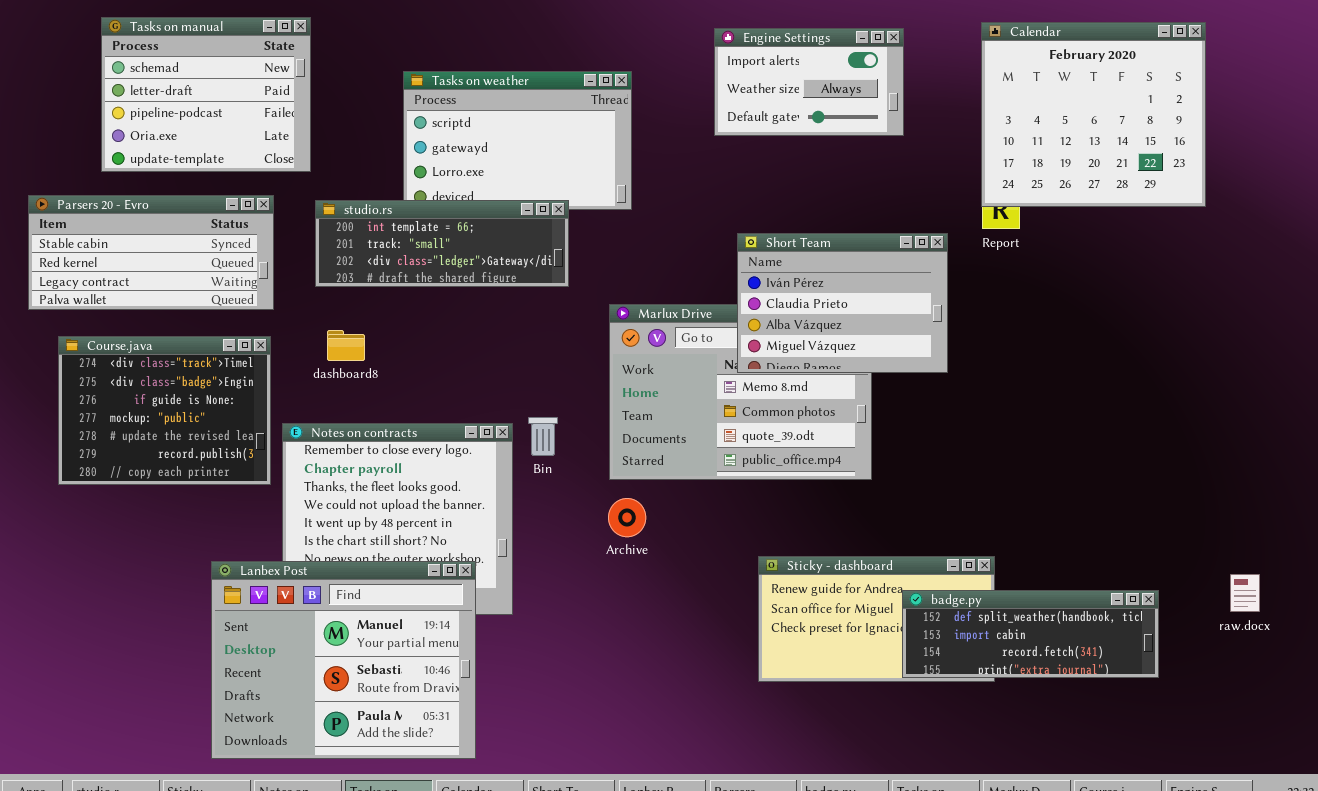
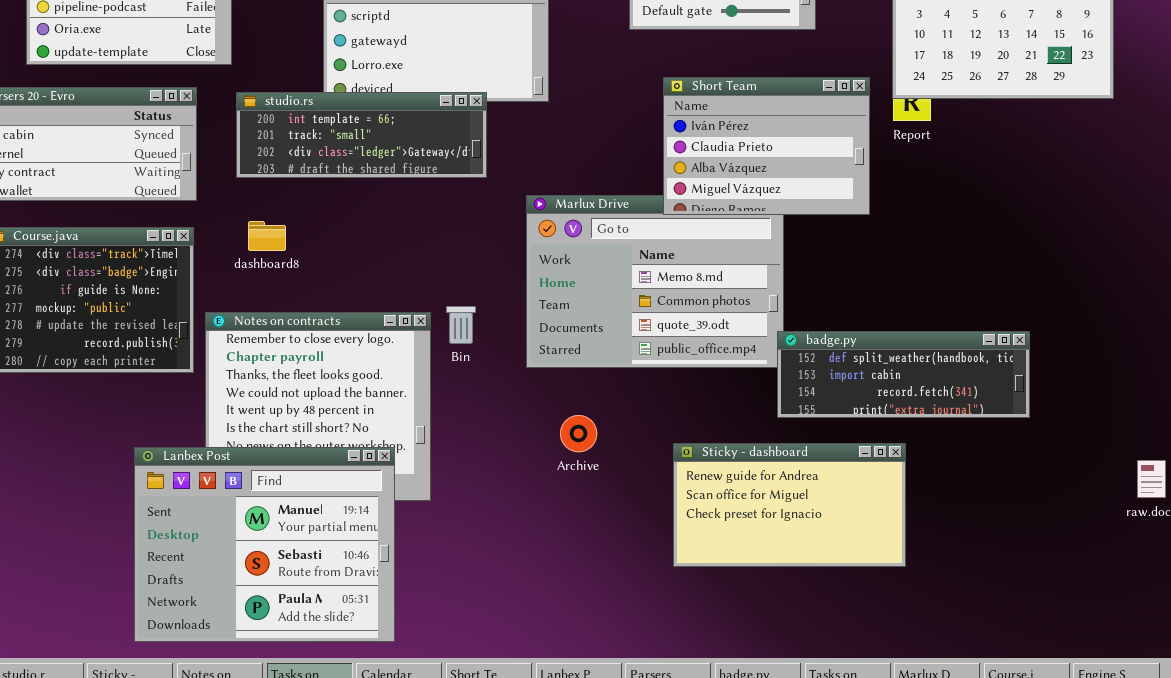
Short Team: [737,233,948,373] -> [663,77,870,215], moved
Archive: [608,498,646,537] -> [560,415,597,452], moved
badge.py: [902,590,1159,678] -> [777,331,1030,418], moved

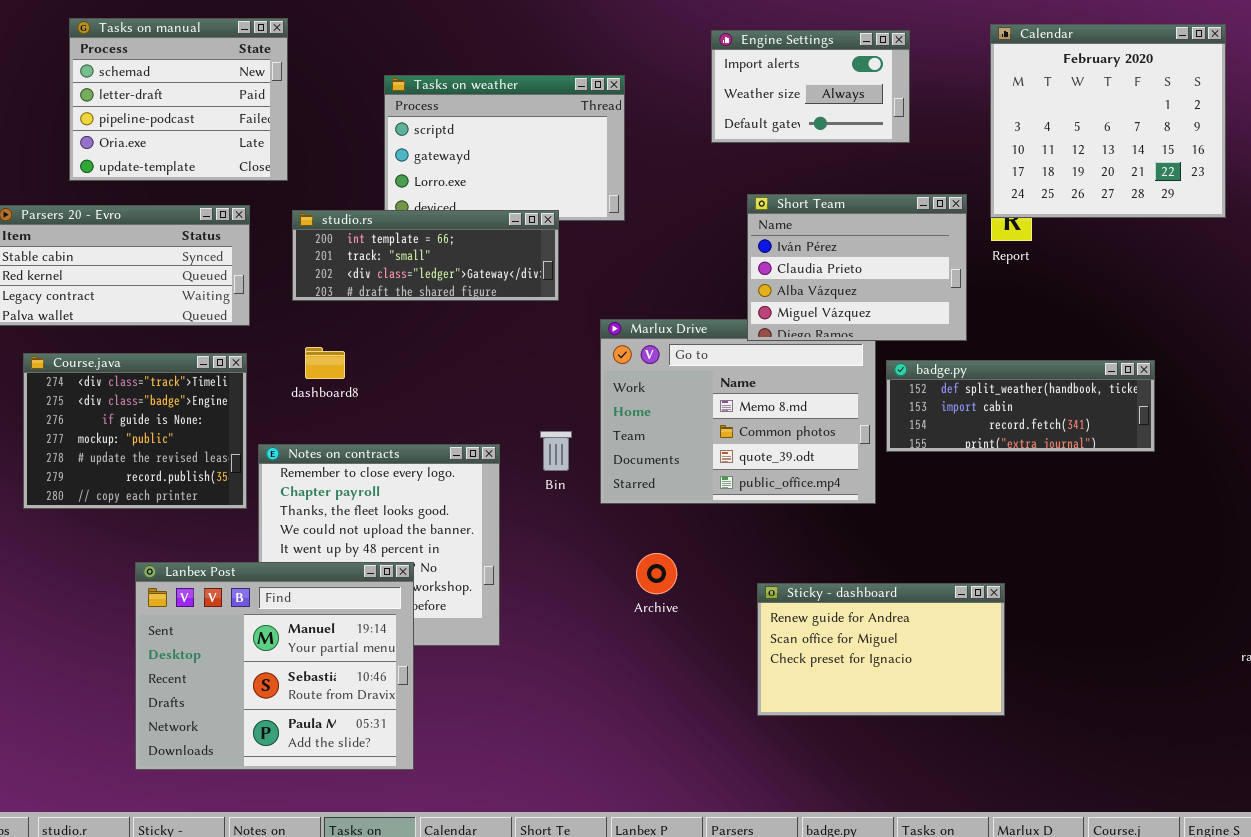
Bin: [446,306,476,344] -> [540,431,572,471], moved
badge.py: [777,331,1030,418] -> [886,360,1155,452], moved
Lanbex Post: [134,447,395,642] -> [135,562,414,770], moved

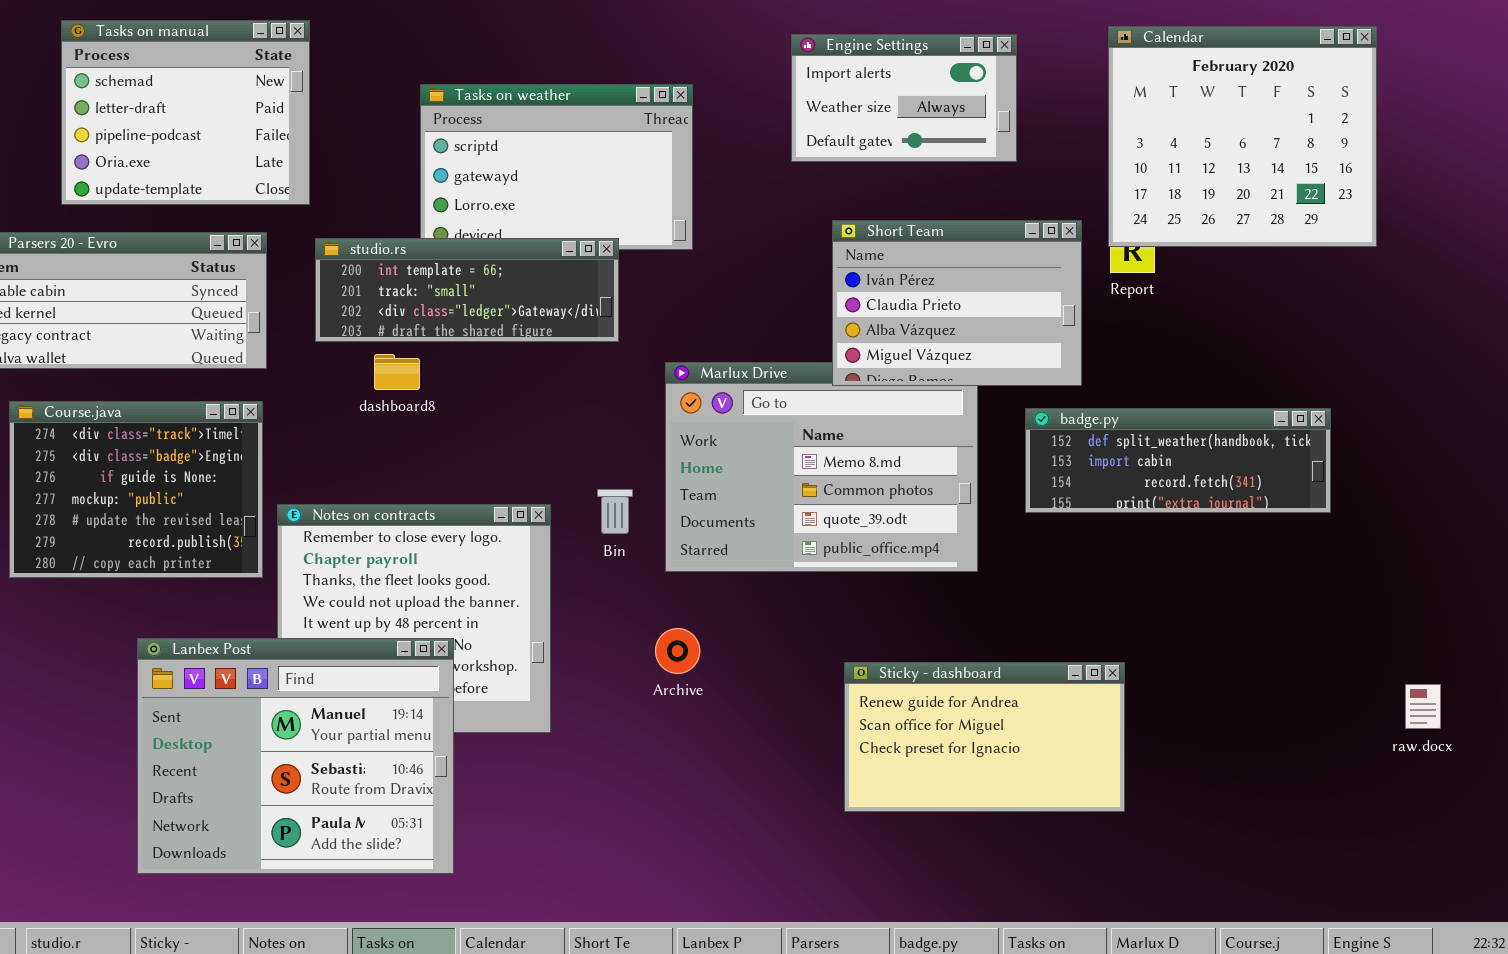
dashboard8: [305,347,345,379] -> [374,354,420,390], moved
badge.py: [886,360,1155,452] -> [1025,408,1331,513], moved
Archive: [636,553,677,594] -> [655,628,700,674], moved

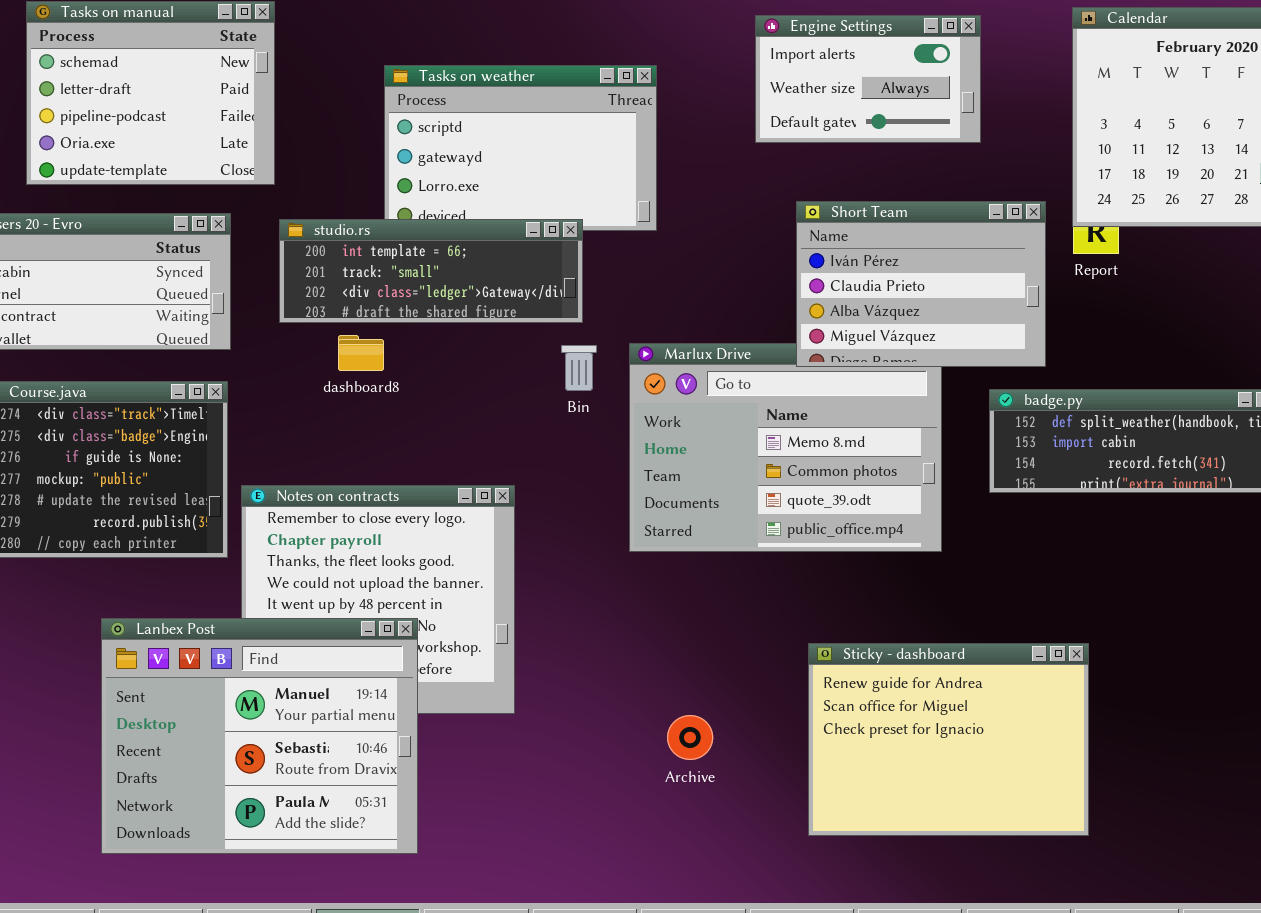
Bin: [597,489,633,534] -> [561,345,597,391], moved
Archive: [655,628,700,674] -> [667,715,713,760], moved
Sticky - dashboard: [844,662,1125,812] -> [808,643,1089,836], resized

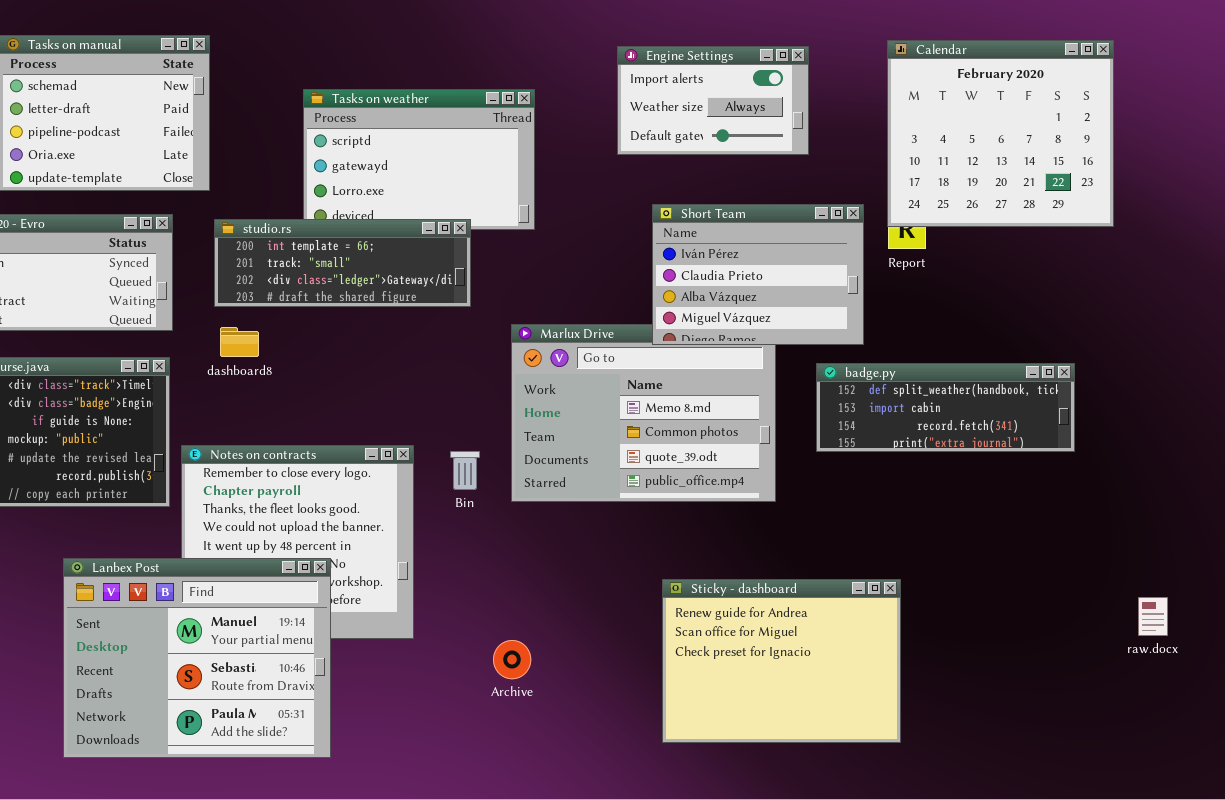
dashboard8: [338,335,384,371] -> [220,327,259,357], moved
Bin: [561,345,597,391] -> [450,451,480,490], moved
Archive: [667,715,713,760] -> [493,640,531,679], moved

